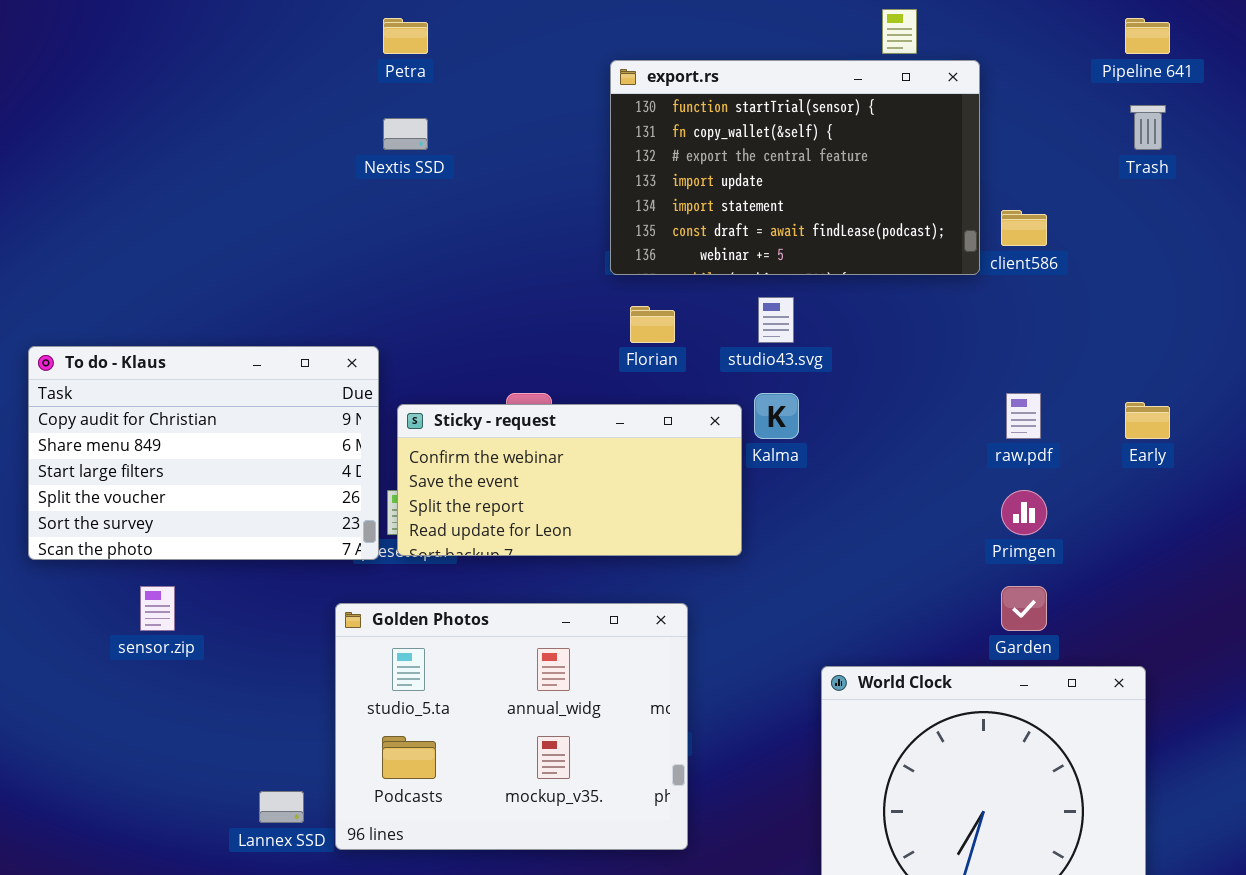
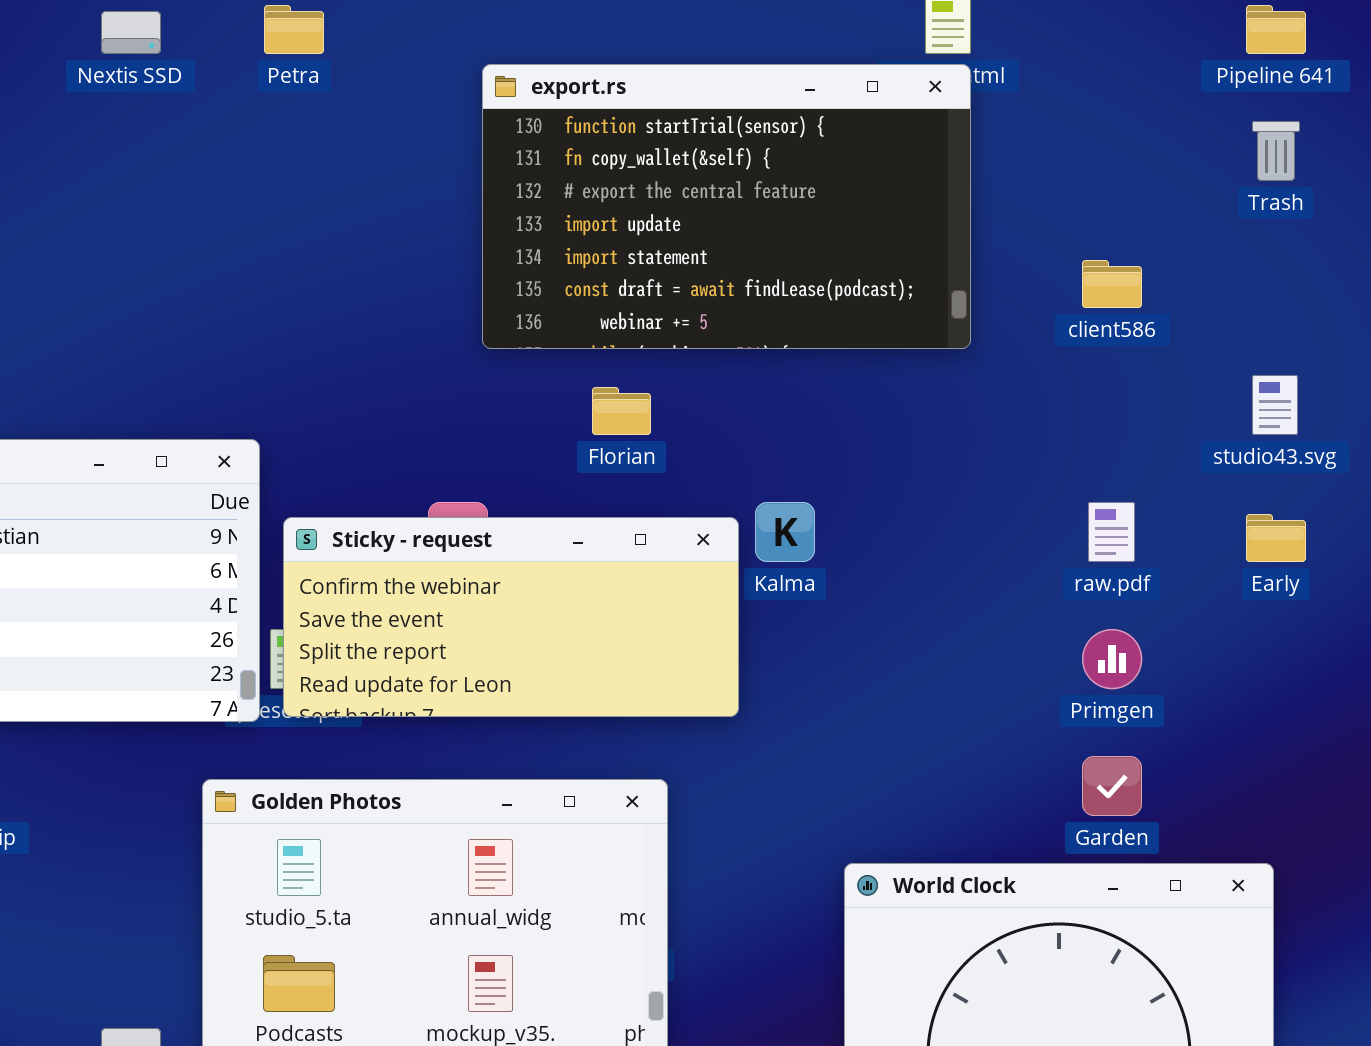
export.rs: [610,60,980,275] -> [482,64,971,349], moved
Nextis SSD: [383,118,428,150] -> [101,11,161,54], moved
studio43.svg: [758,297,794,343] -> [1252,375,1298,435], moved

